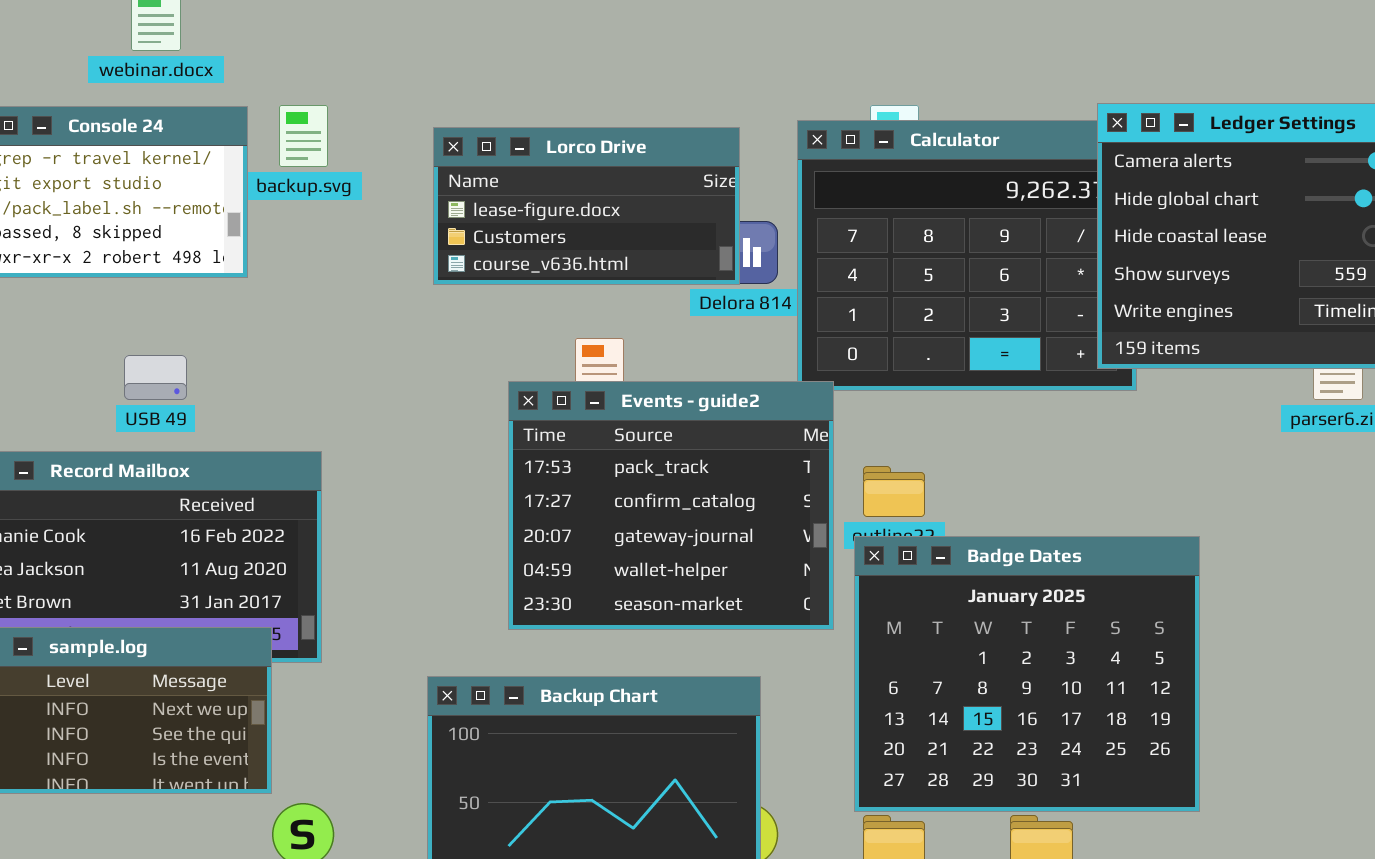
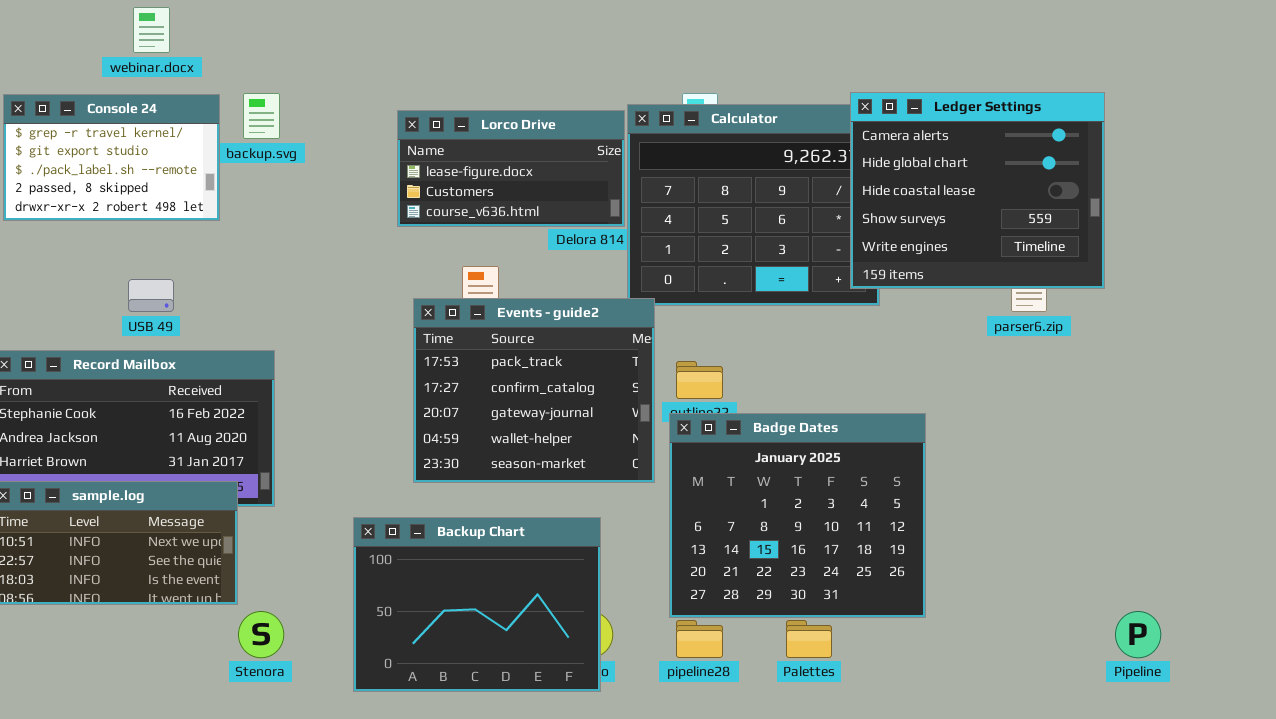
Lorco Drive: [433,127,740,285] -> [397,110,625,227], moved

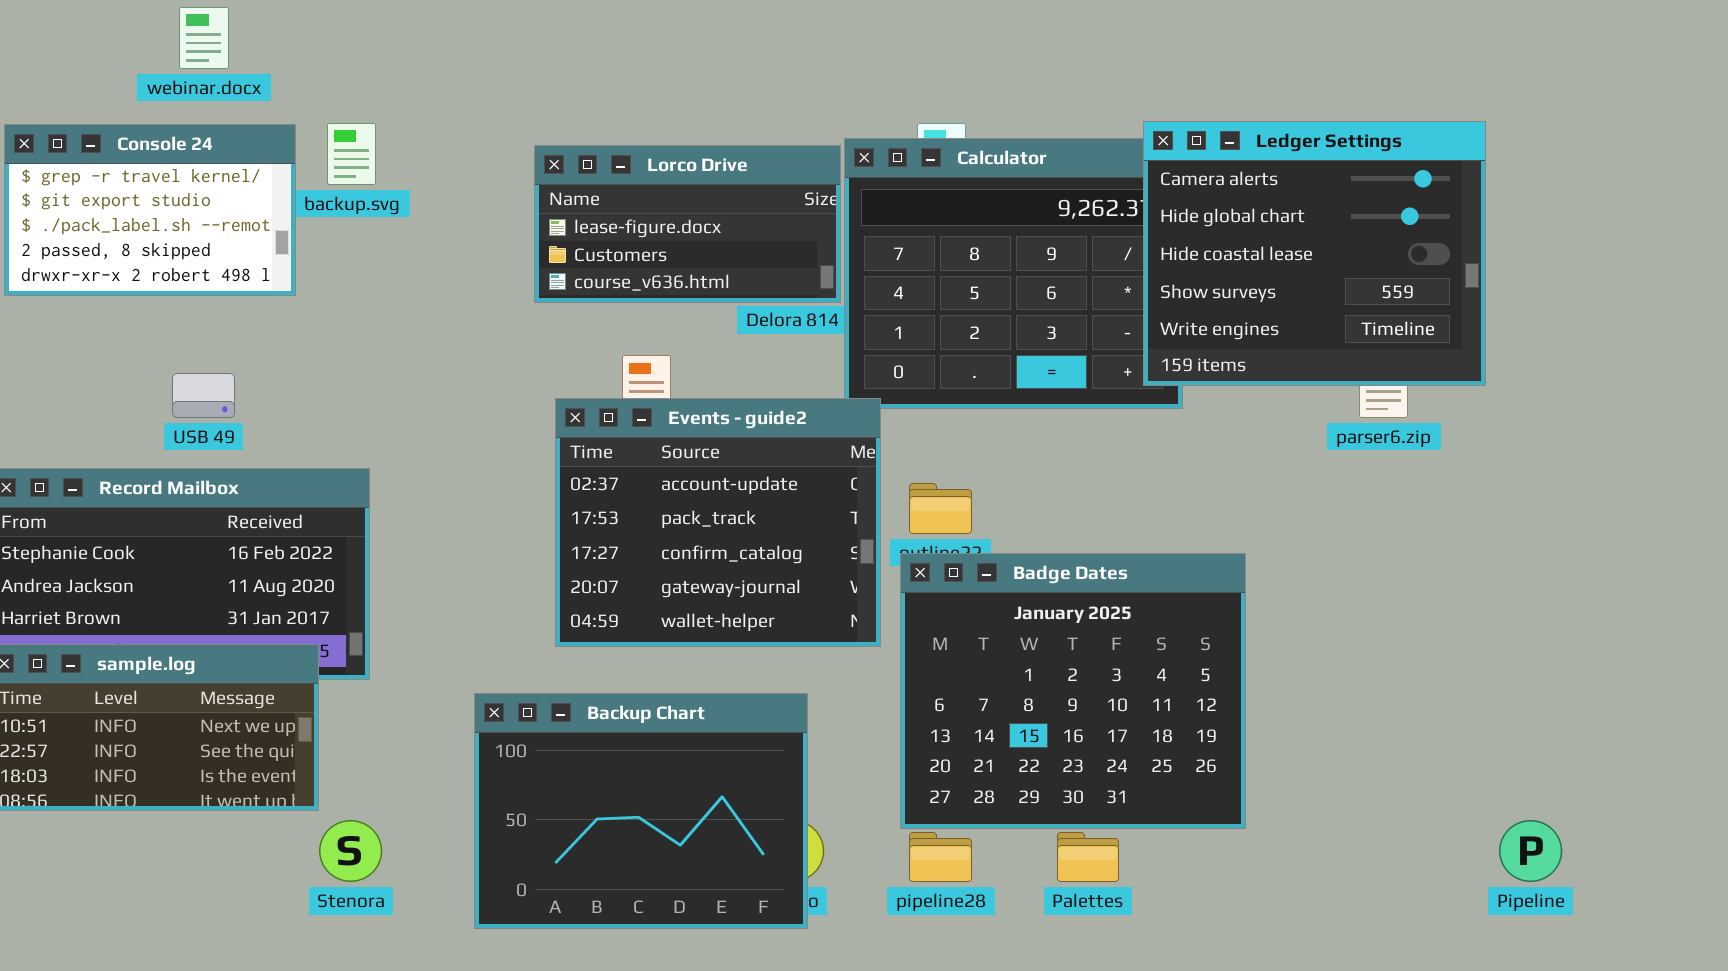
Events - guide2: [413,298,655,483] -> [555,398,881,647], scrolled up 1 row

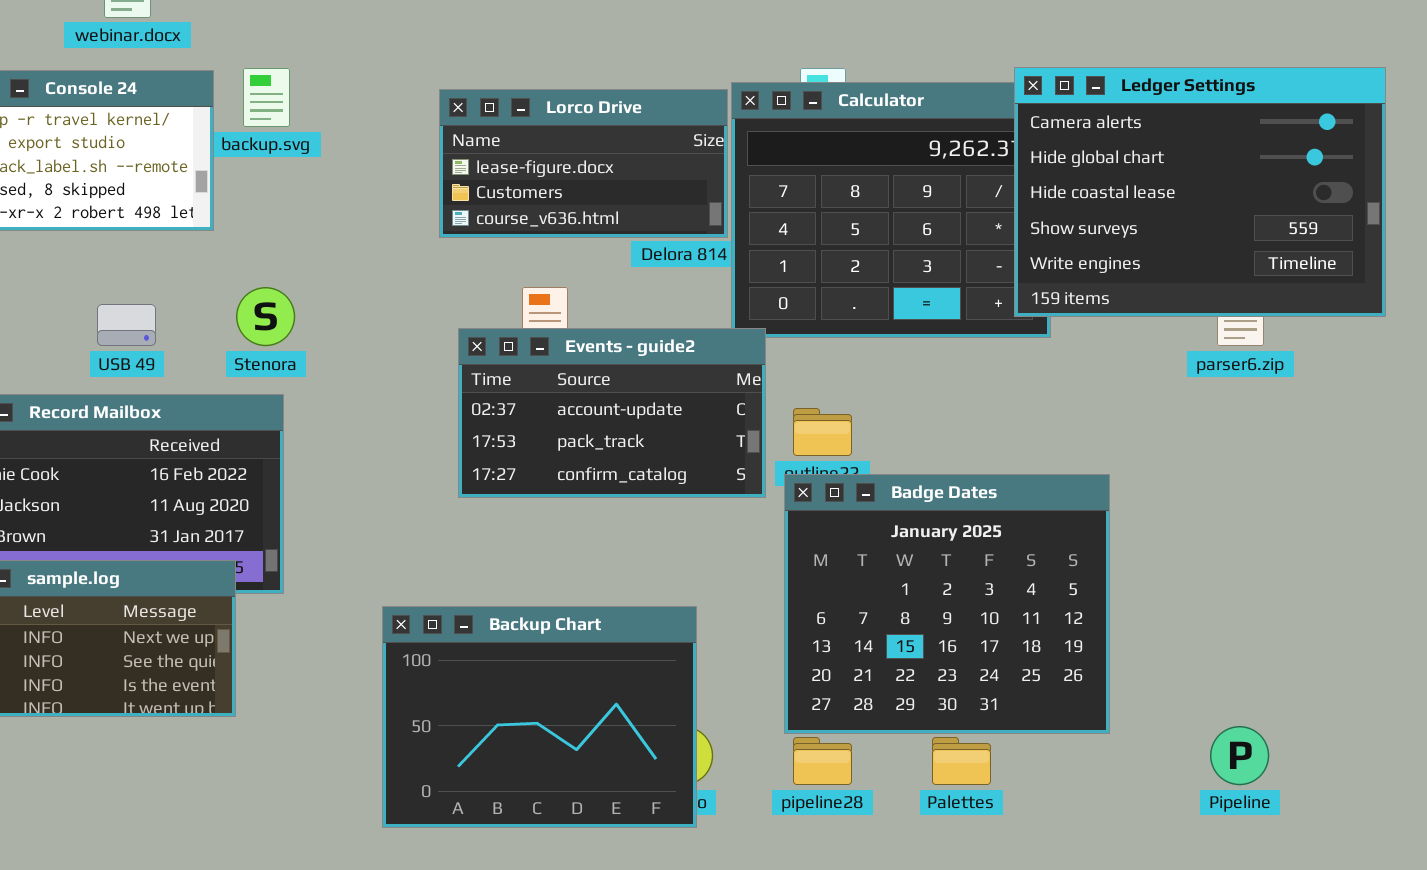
Ledger Settings: [1143,121,1486,386] -> [1014,67,1386,317], resized
Events - guide2: [555,398,881,647] -> [458,328,766,498], resized
Stenora: [319,820,382,882] -> [236,287,295,346], moved
Pipeline: [1499,820,1562,882] -> [1210,726,1269,785], moved

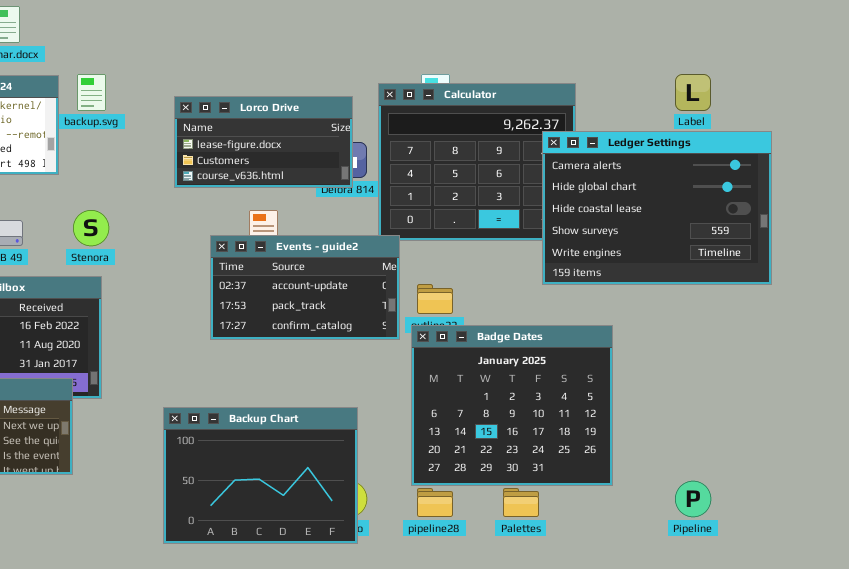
Ledger Settings: [1014,67,1386,317] -> [542,131,772,285], moved
Lorco Drive: [439,89,728,238] -> [174,96,353,188], moved

